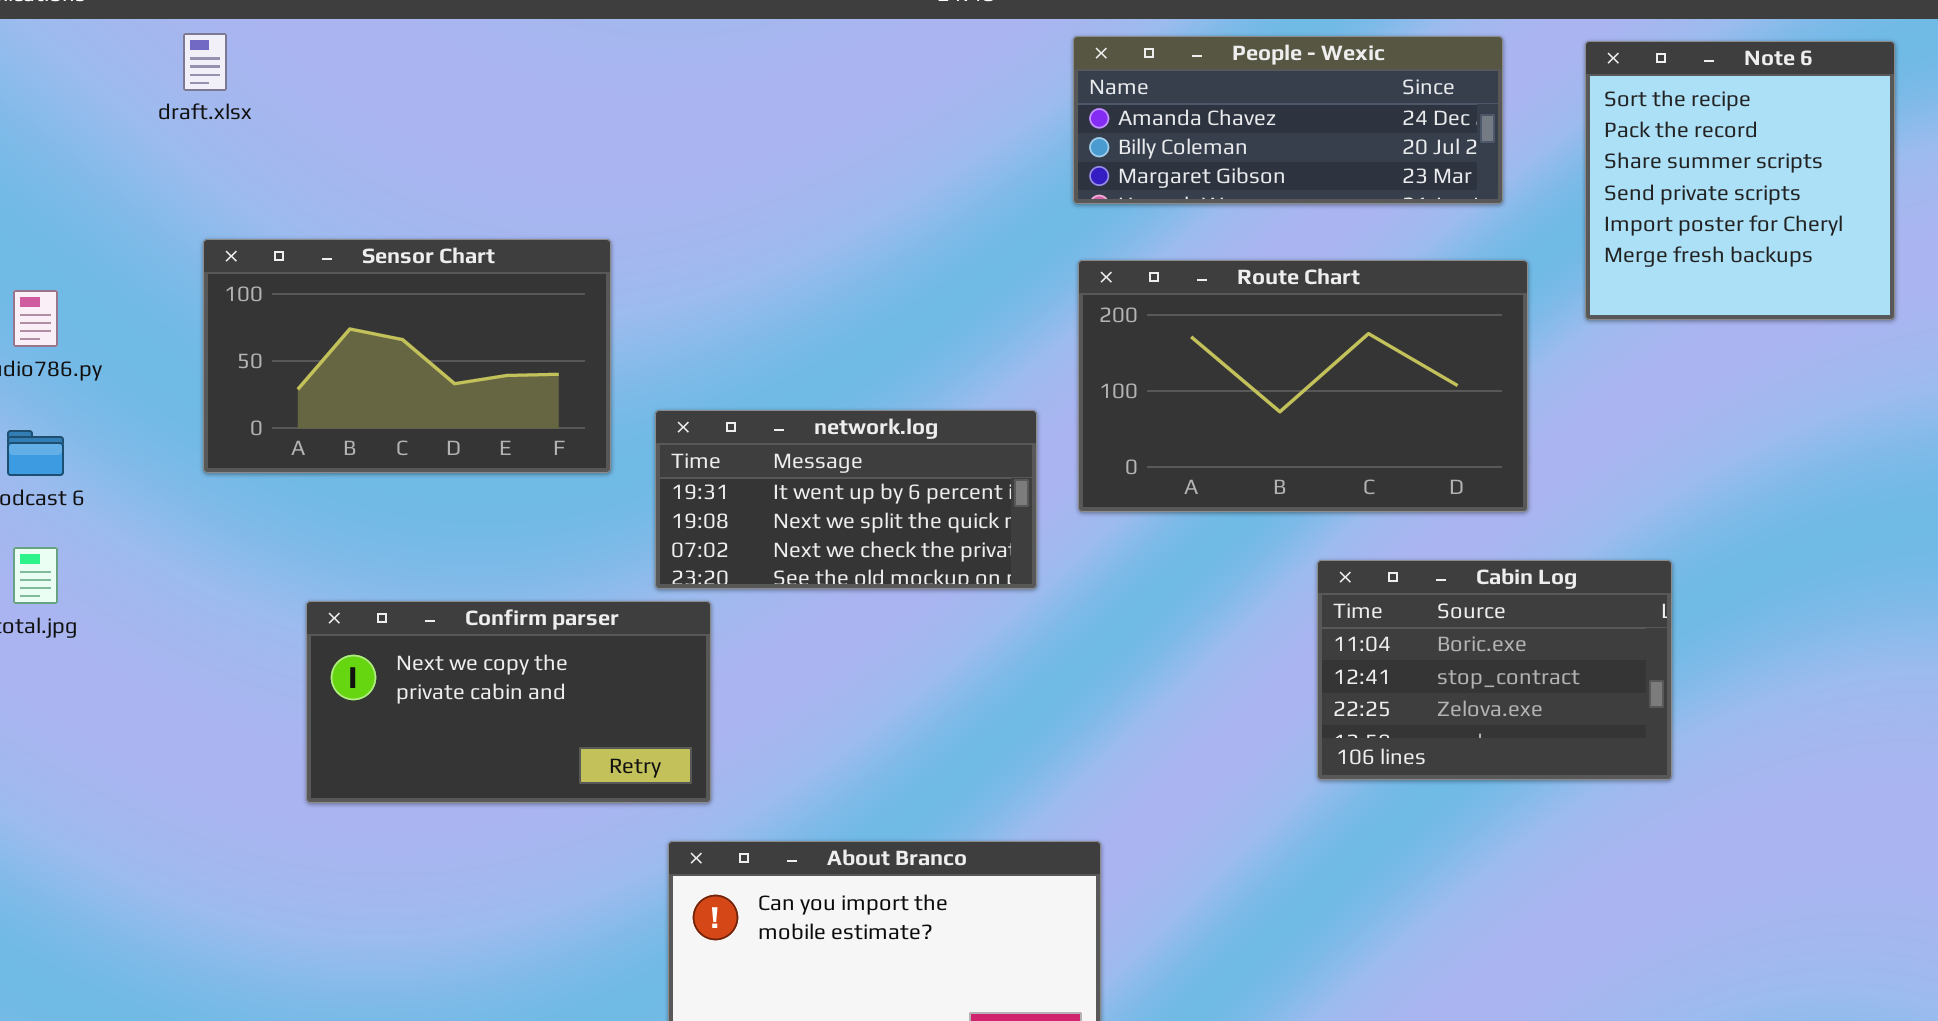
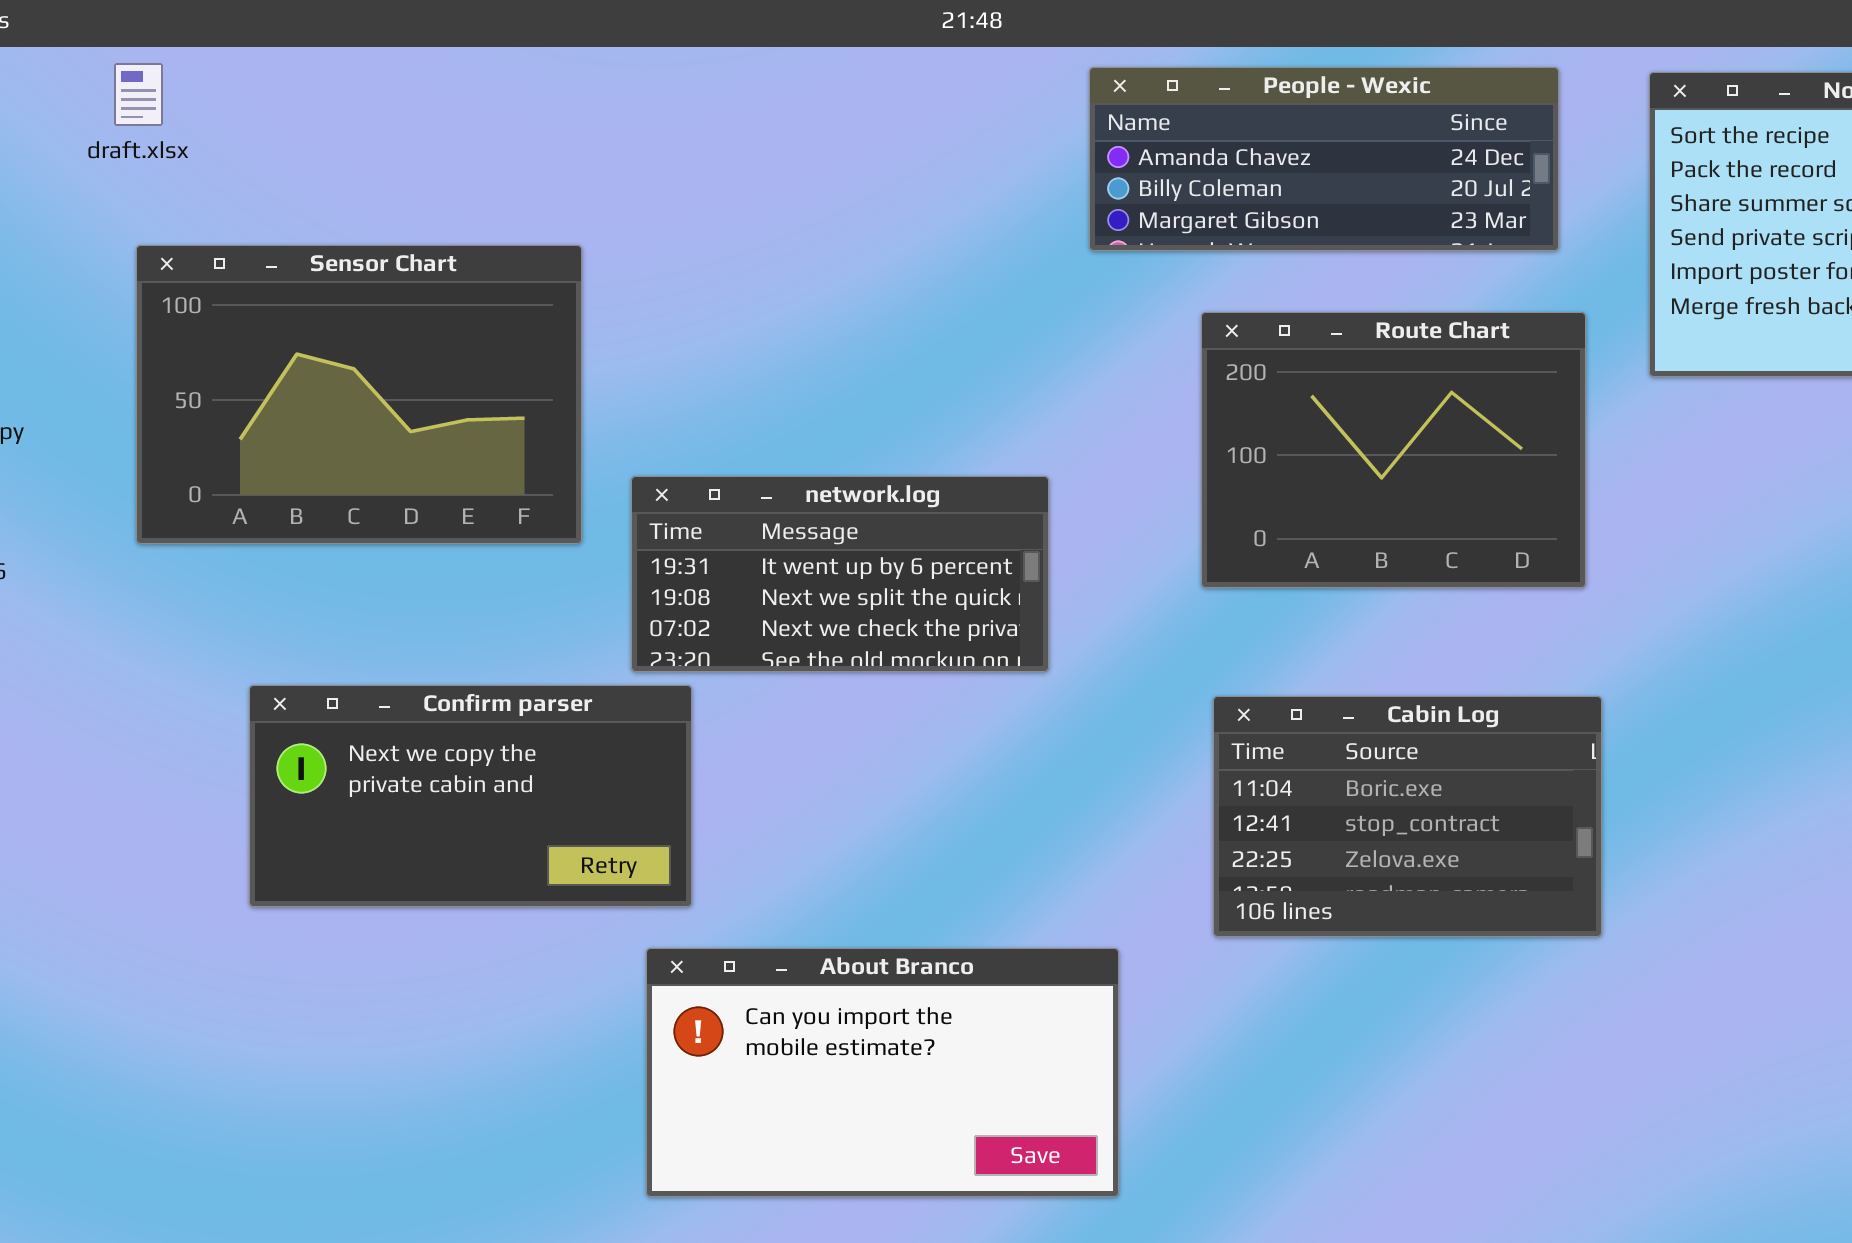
Sensor Chart: [203,239,611,473] -> [136,245,582,544], resized
Route Chart: [1078,260,1528,512] -> [1201,312,1586,588], resized
Cabin Log: [1317,560,1672,780] -> [1213,696,1602,937], moved

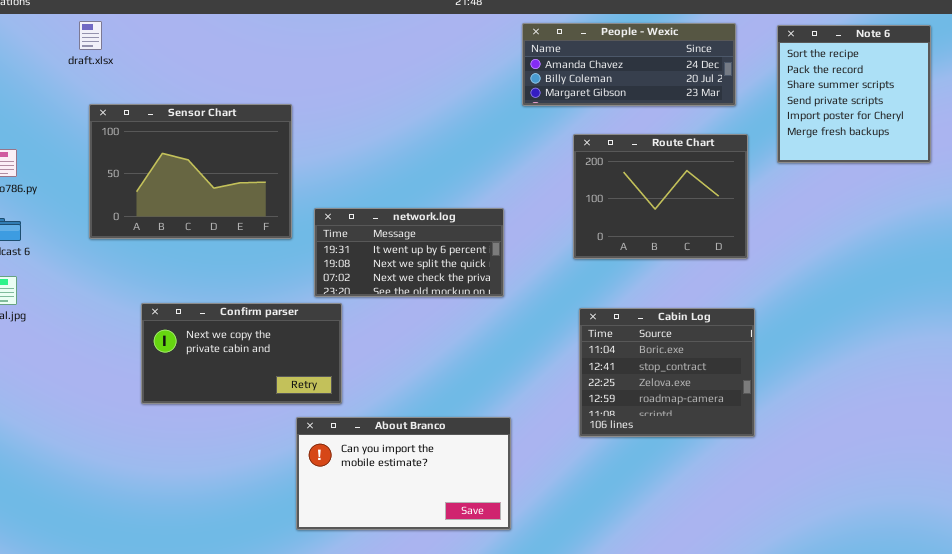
Cabin Log: [1213,696,1602,937] -> [579,308,755,437], resized
About Branco: [646,948,1119,1197] -> [296,417,511,530], moved

